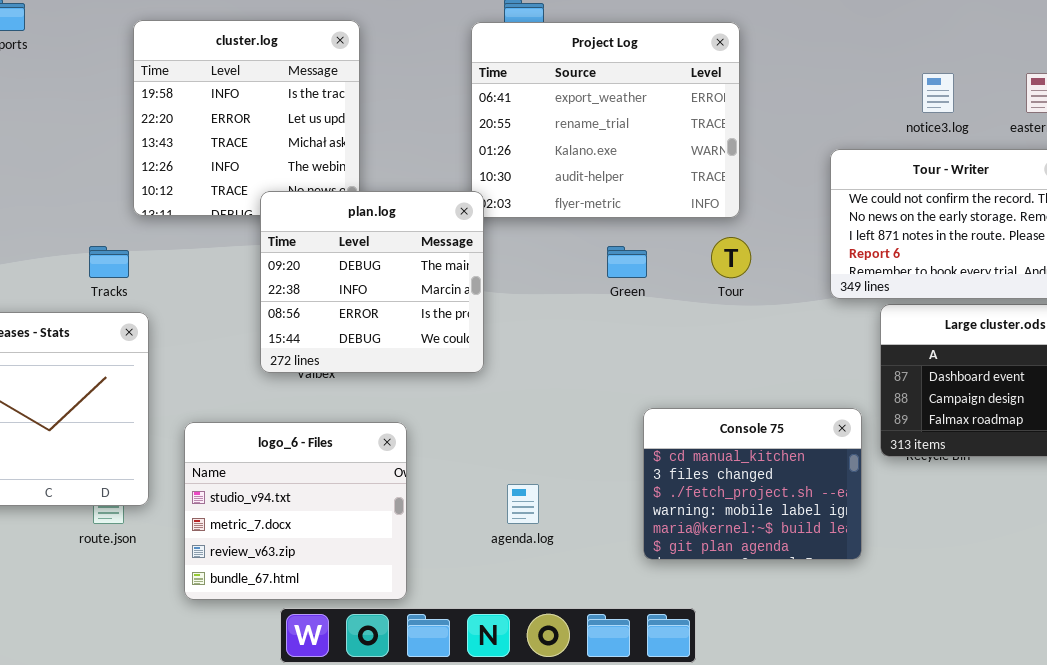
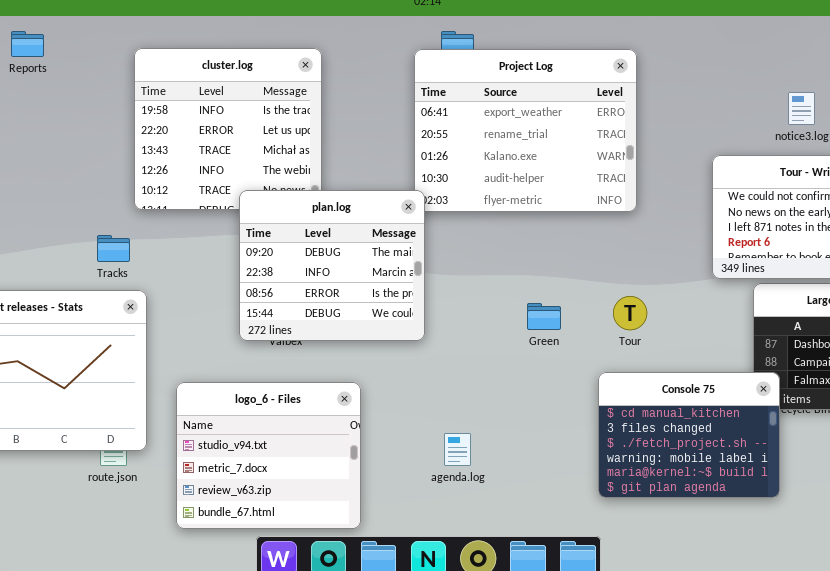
Tour: [711,237,751,278] -> [613,296,647,330], moved
Green: [607,246,647,278] -> [527,303,561,330], moved
Console 75: [643,408,862,560] -> [598,372,780,498], moved

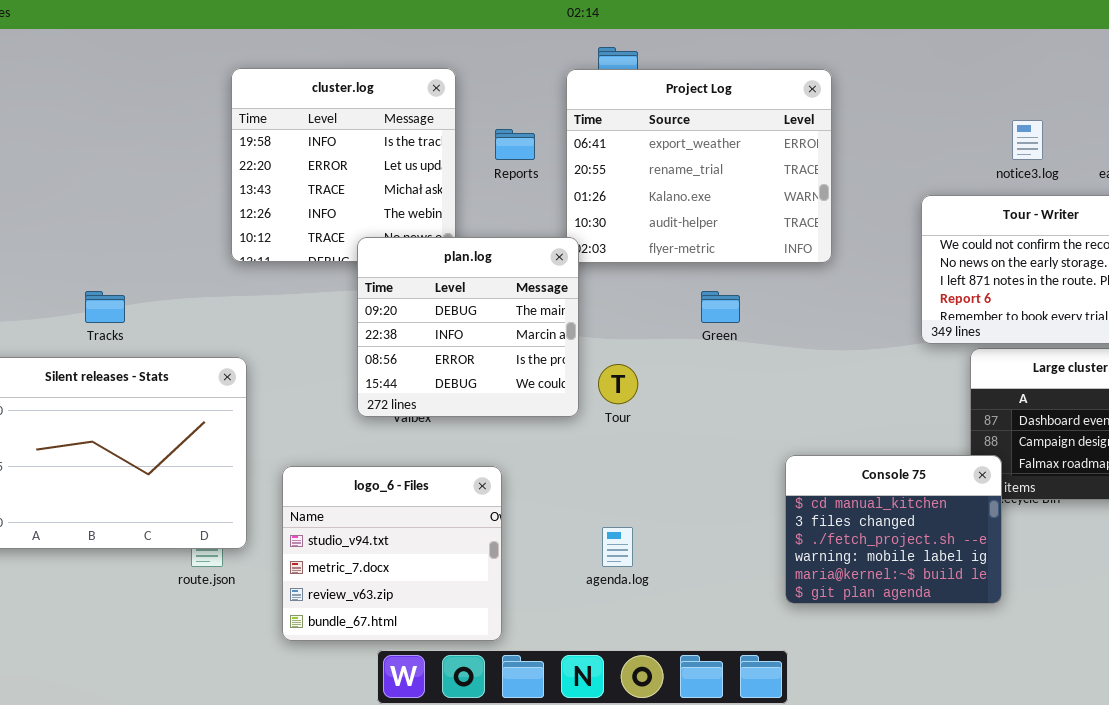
Reports: [11,31,44,57] -> [495,129,535,160], moved
Tracks: [97,235,130,262] -> [85,291,125,323], moved
Tour: [613,296,647,330] -> [598,364,638,404], moved
Green: [527,303,561,330] -> [701,291,740,323], moved

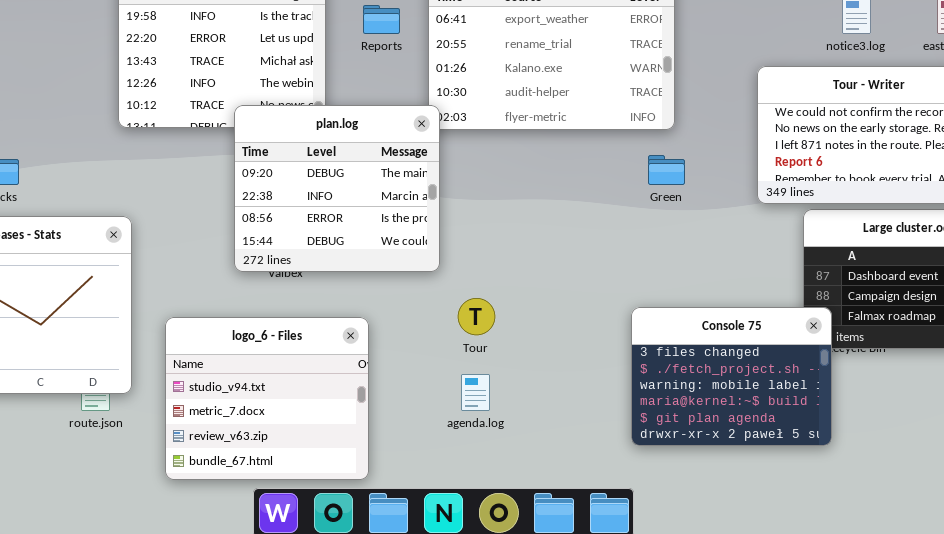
Green: [701,291,740,323] -> [648,155,685,185], moved
Tour: [598,364,638,404] -> [458,298,495,335], moved
Console 75: [785,455,1002,604] -> [631,307,832,446], scrolled down 1 row

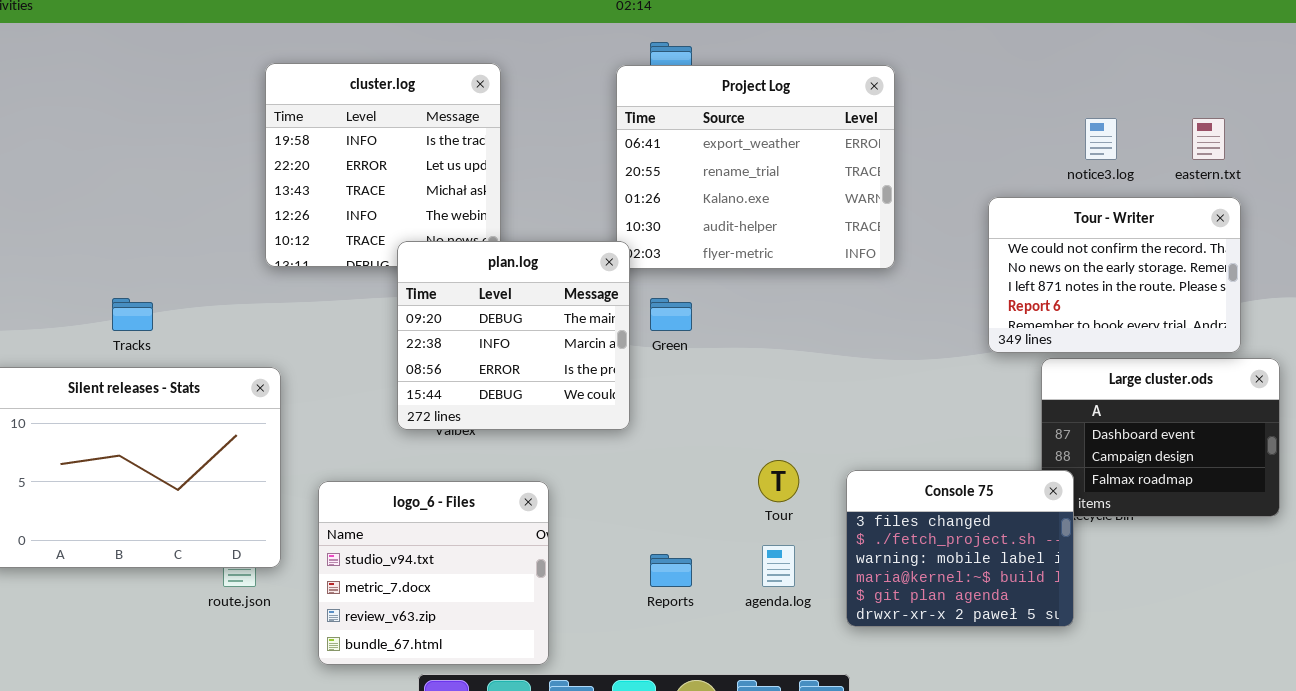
Reports: [363,5,400,34] -> [650,554,692,587], moved
Green: [648,155,685,185] -> [650,298,692,331], moved
Tour: [458,298,495,335] -> [758,460,799,502], moved
agenda.log: [461,374,490,411] -> [762,545,795,587], moved

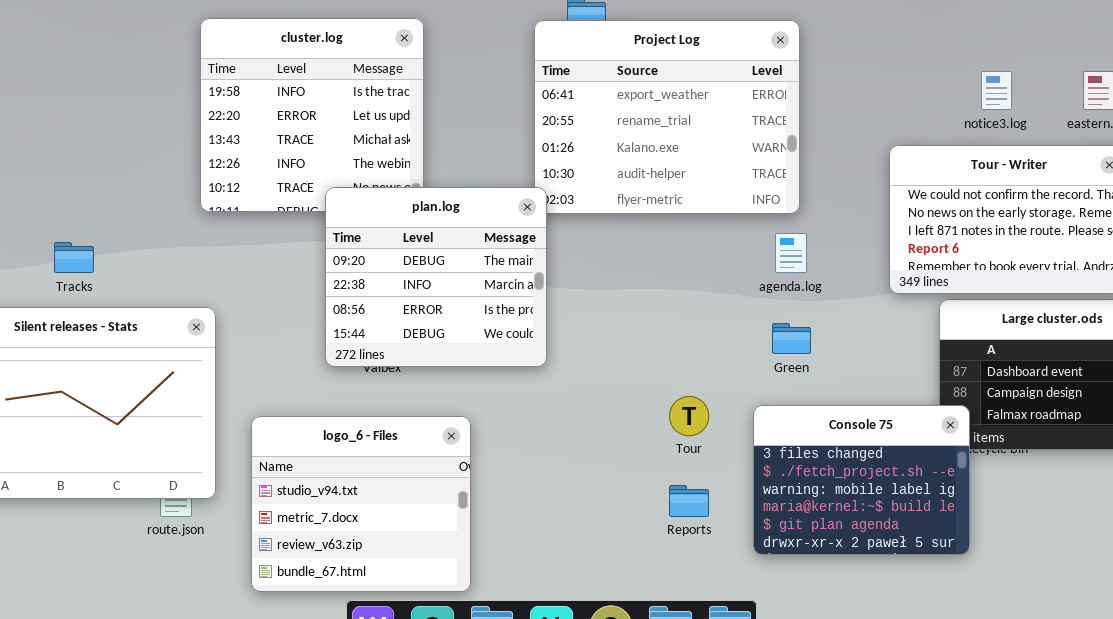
Green: [650,298,692,331] -> [772,323,811,354], moved
agenda.log: [762,545,795,587] -> [775,233,807,273], moved
Reports: [650,554,692,587] -> [669,485,709,517], moved

